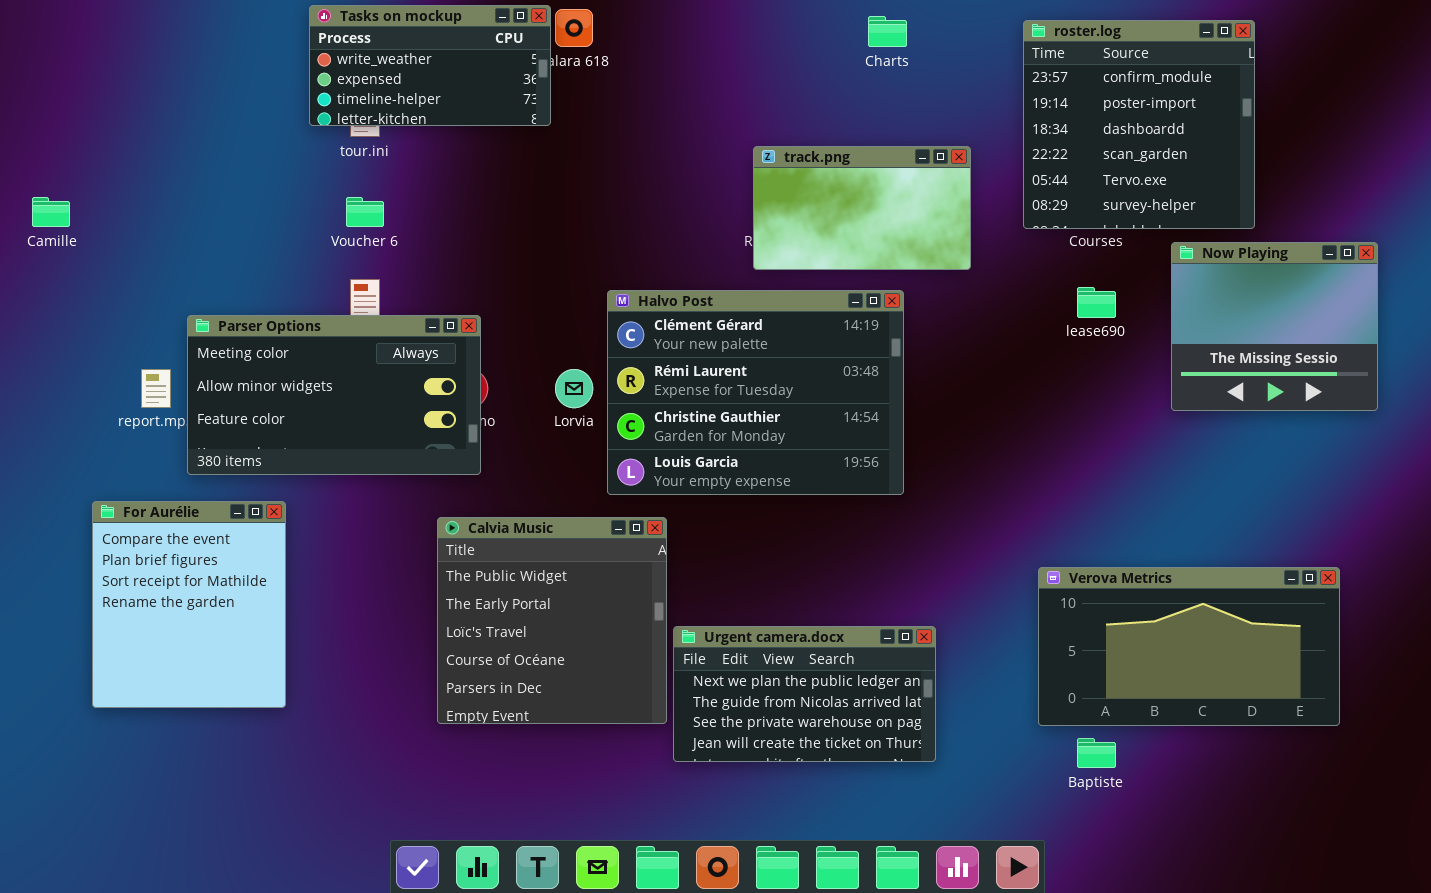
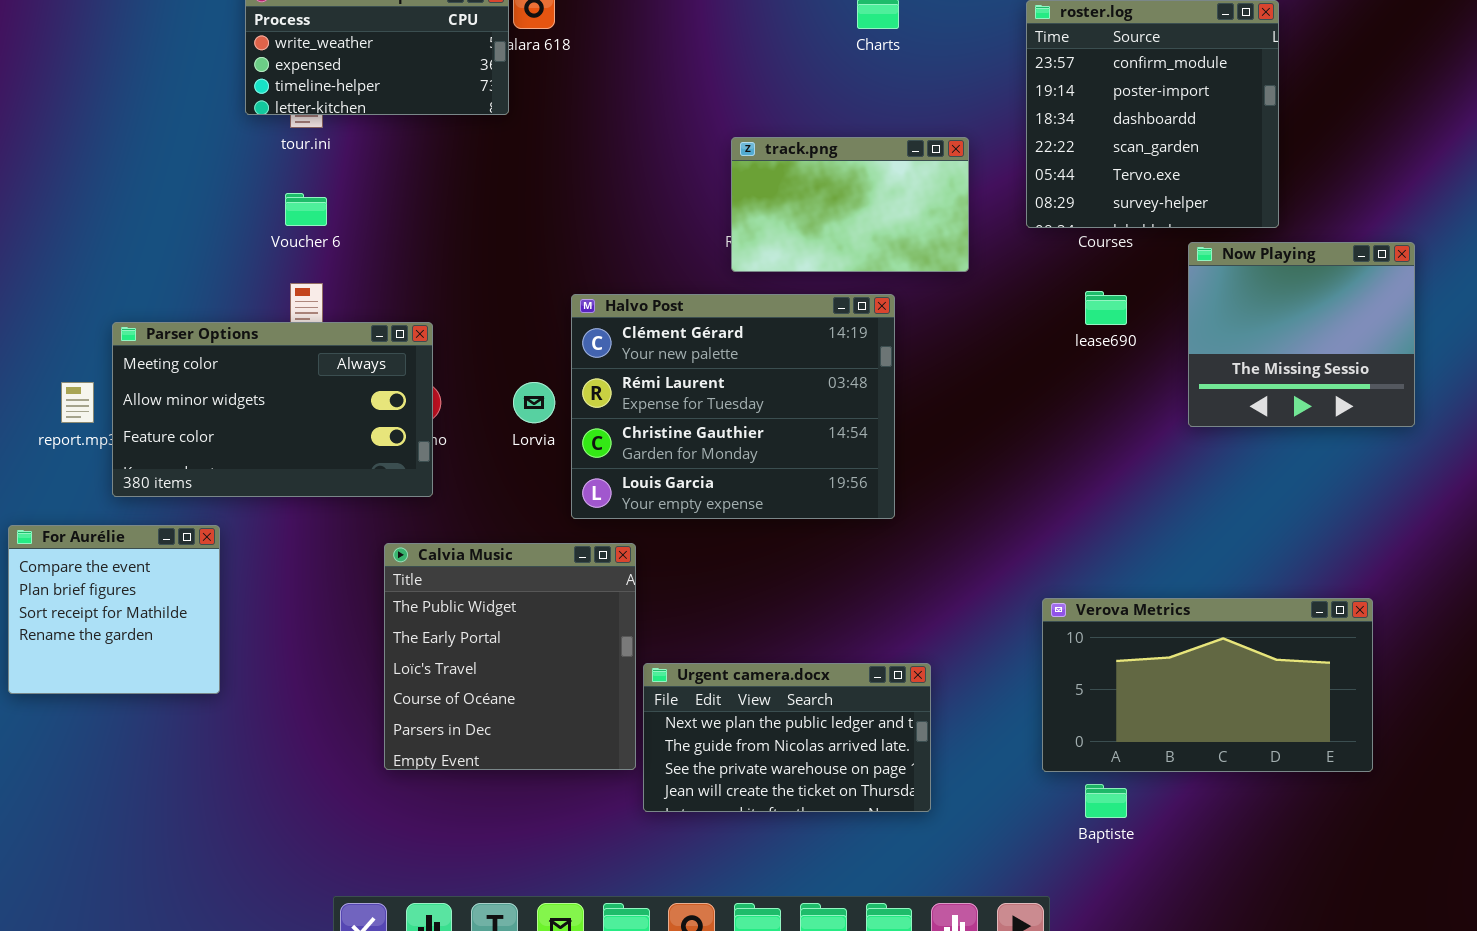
For Aurélie: [92,501,286,708] -> [8,525,220,694], resized

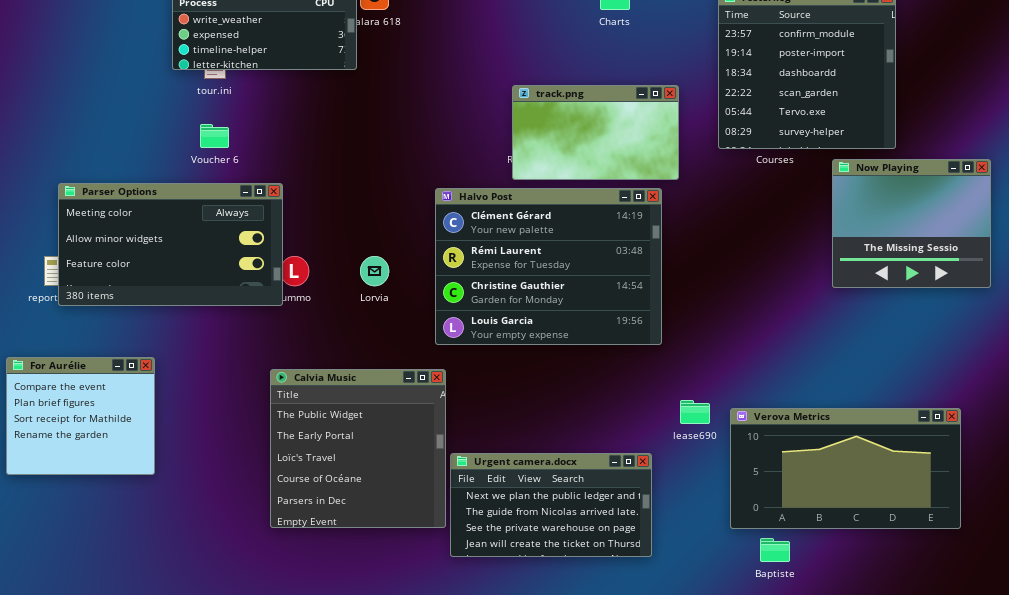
lease690: [1085,291,1127,325] -> [680,400,710,424], moved
Halvo Post: [571,294,895,519] -> [435,188,662,345], moved
Parser Options: [112,322,433,497] -> [58,183,283,306], moved

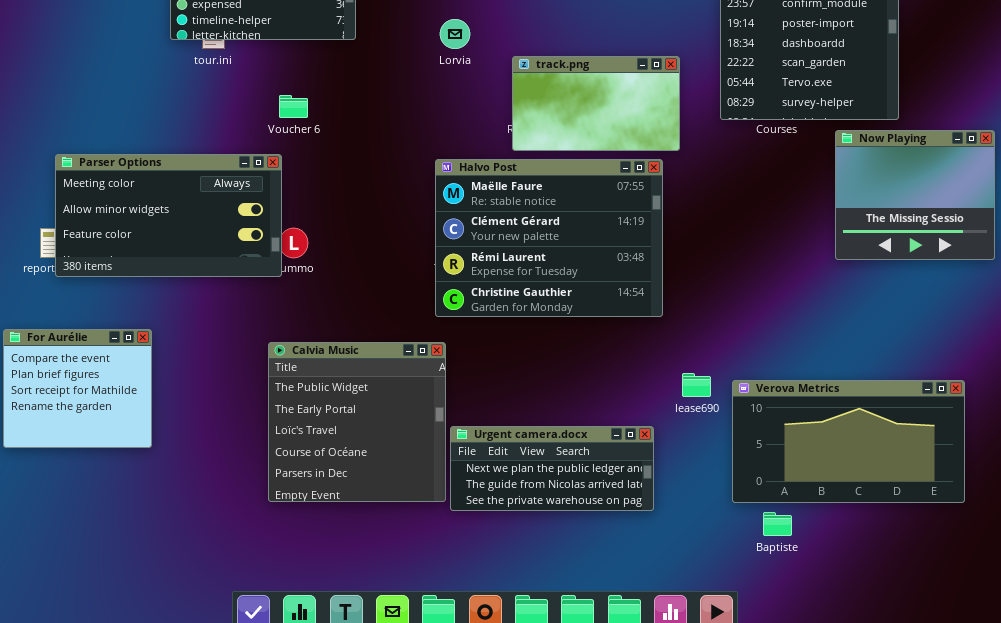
Voucher 6: [200,124,229,148] -> [279,95,308,118], moved
Halvo Post: [435,188,662,345] -> [435,159,663,317], scrolled up 1 row
Lorvia: [360,256,389,286] -> [440,19,470,49], moved
Urgent camera.docx: [450,453,652,557] -> [450,426,654,511], resized

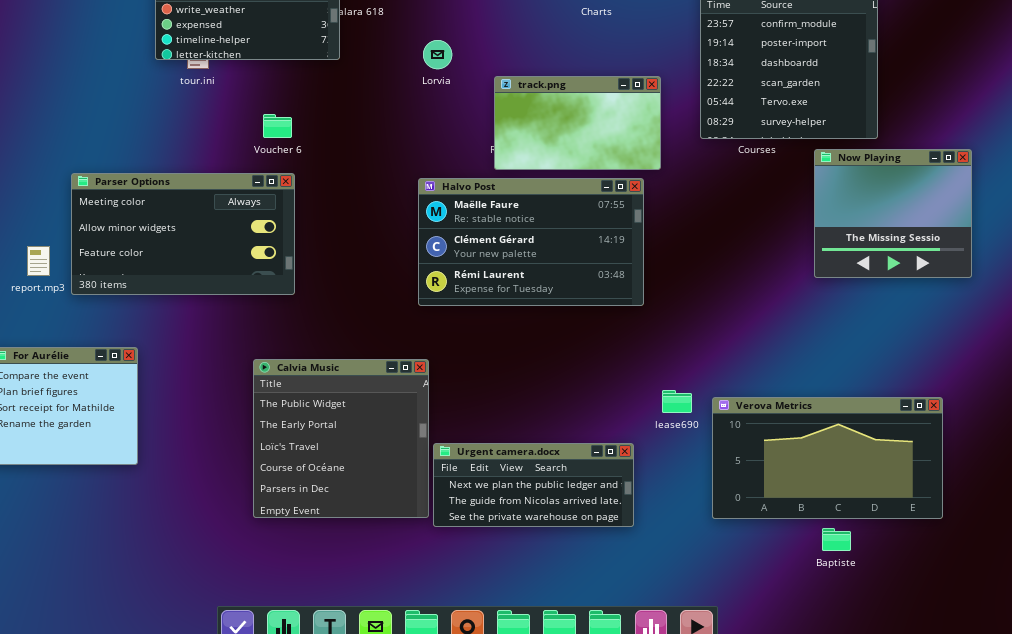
Parser Options: [55,154,282,277] -> [71,173,295,295], moved
Halvo Post: [435,159,663,317] -> [418,178,644,306], resized
Baptiste: [763,512,792,536] -> [822,528,851,551], moved

